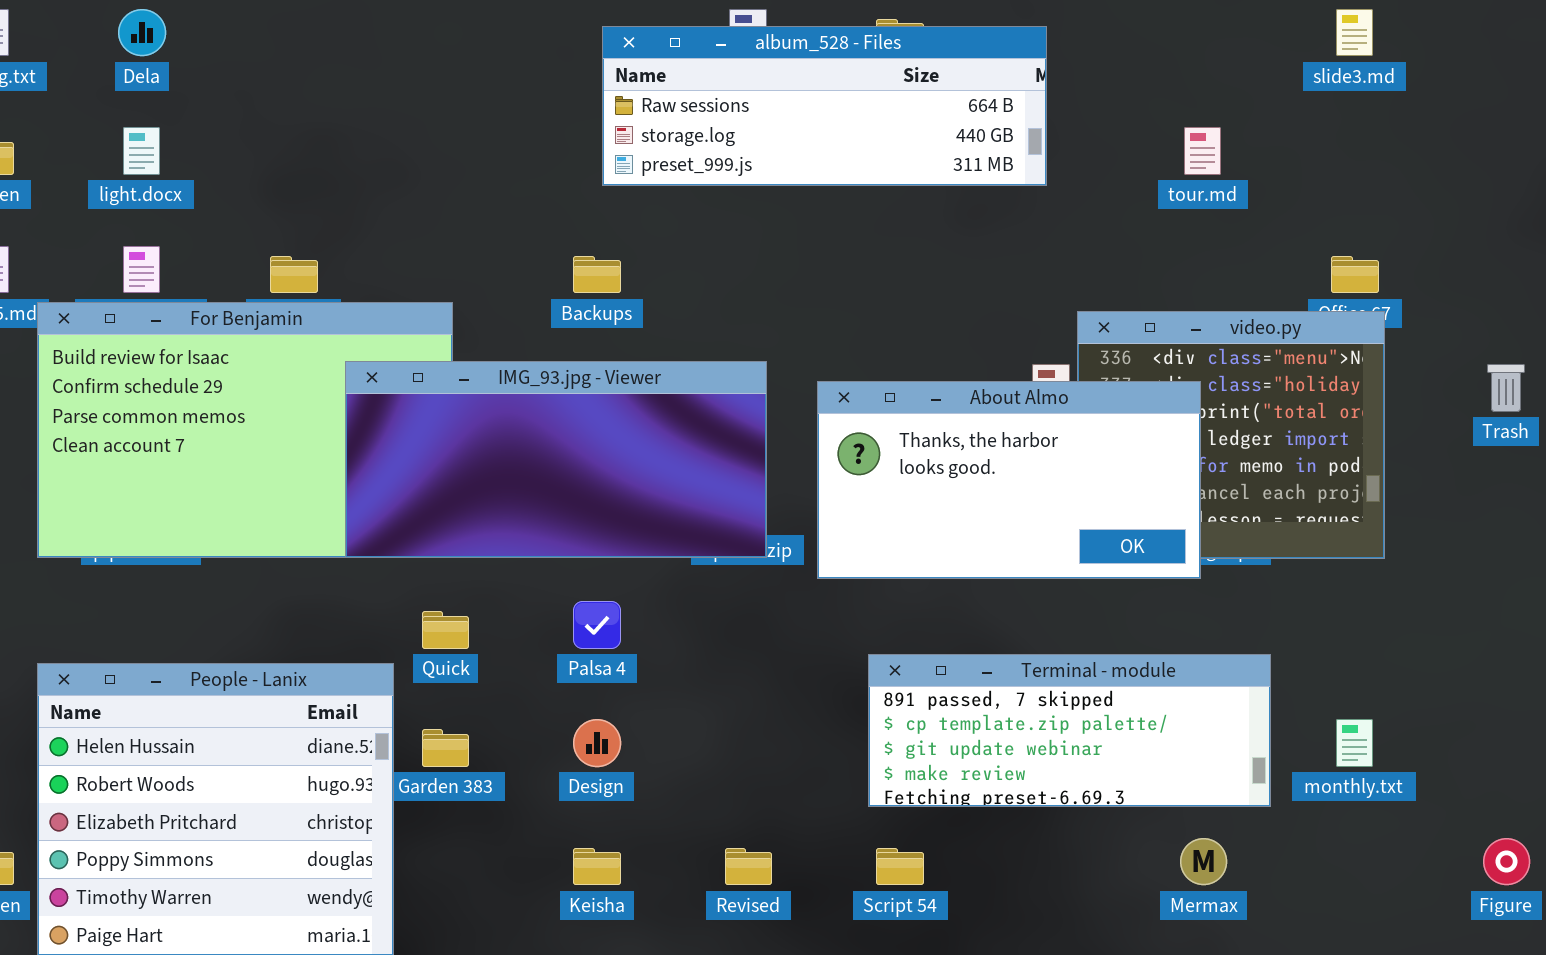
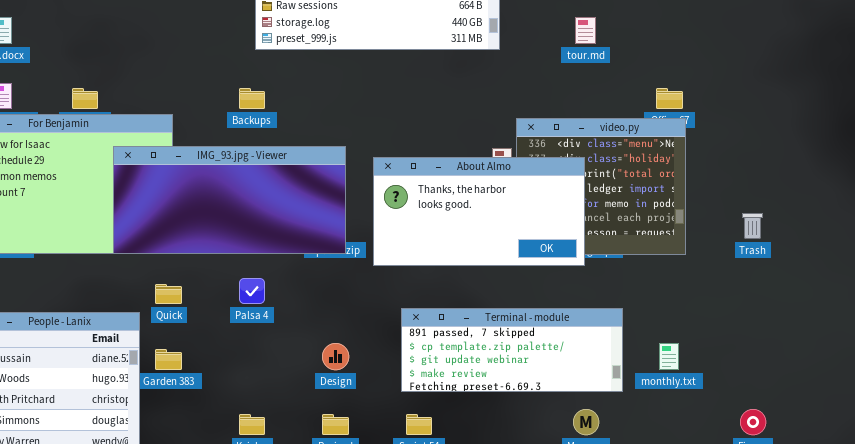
Trash: [1487,364,1525,412] -> [742,213,763,239], moved
Design: [573,719,621,767] -> [322,343,349,370], moved

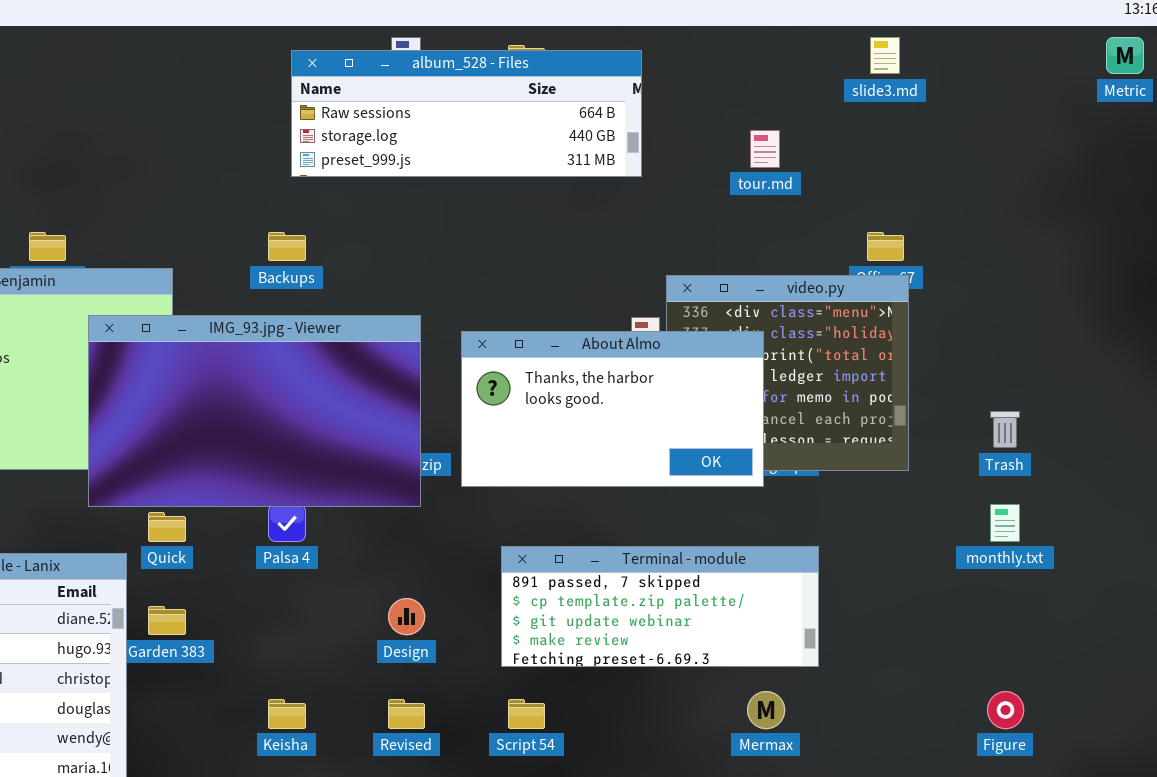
IMG_93.jpg - Viewer: [113,146,346,254] -> [88,315,421,507], resized
monthly.txt: [659,343,679,370] -> [990,504,1020,542], moved

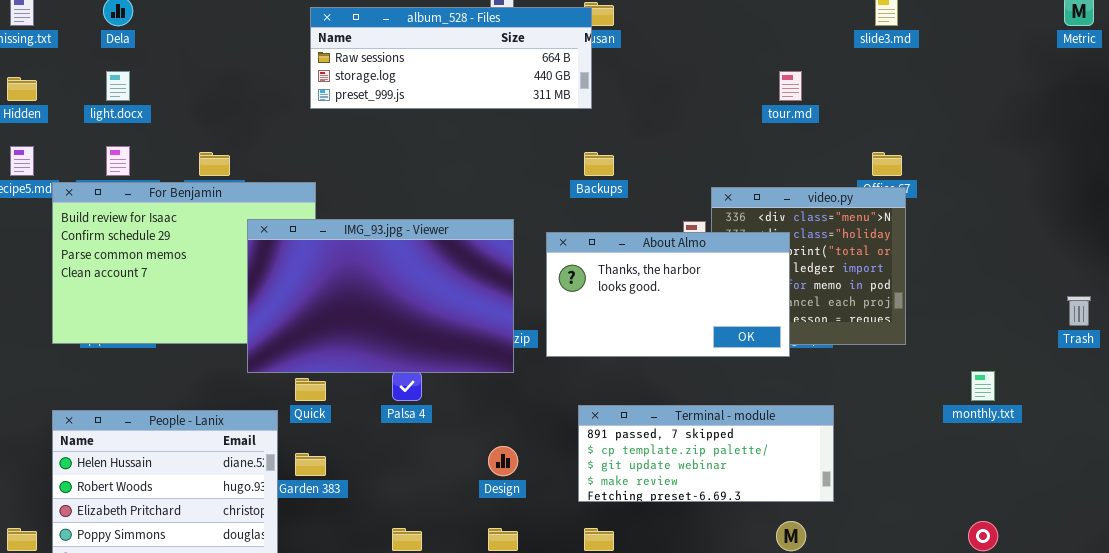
album_528 - Files: [291,50,642,177] -> [310,7,592,109], moved
Backups: [268,232,306,261] -> [584,152,614,176], moved
Trash: [990,411,1020,448] -> [1067,296,1091,326], moved

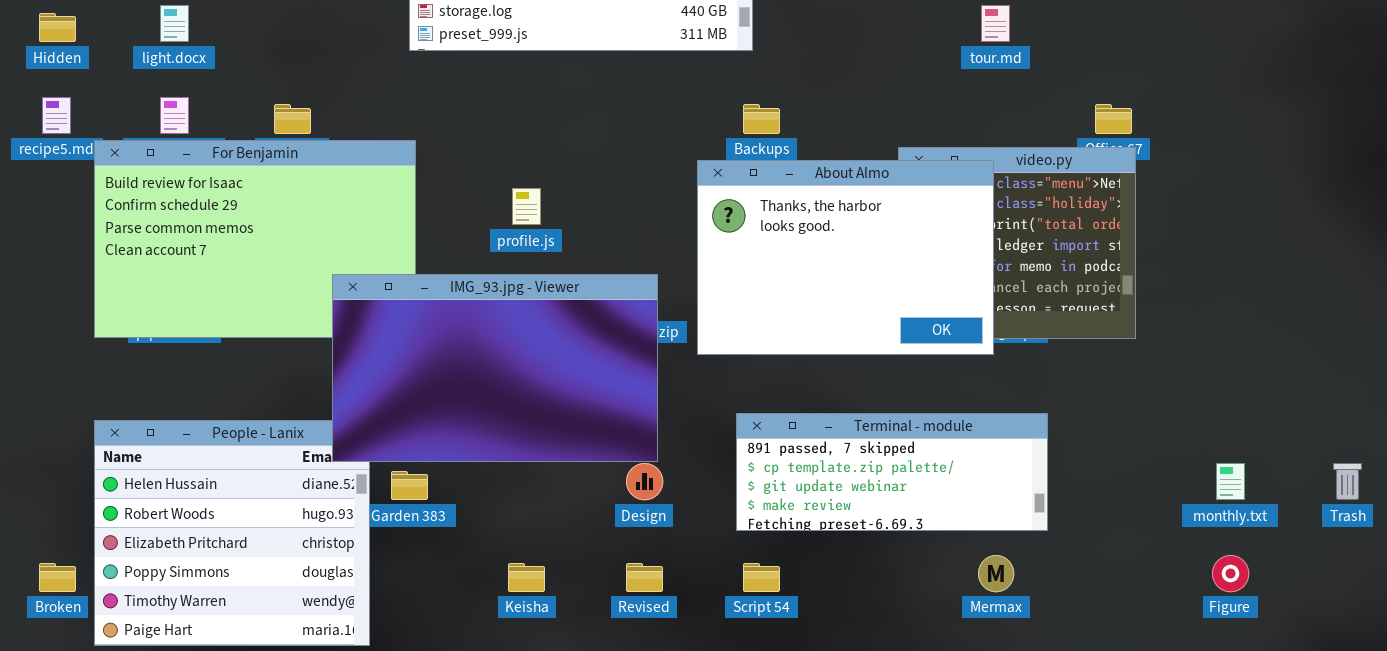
IMG_93.jpg - Viewer: [247,219,514,373] -> [332,274,658,462], moved
About Almo: [546,232,790,357] -> [697,160,994,355], resized
Trash: [1067,296,1091,326] -> [1333,463,1362,500], moved
monthly.txt: [971,371,995,401] -> [1216,463,1245,500], moved

